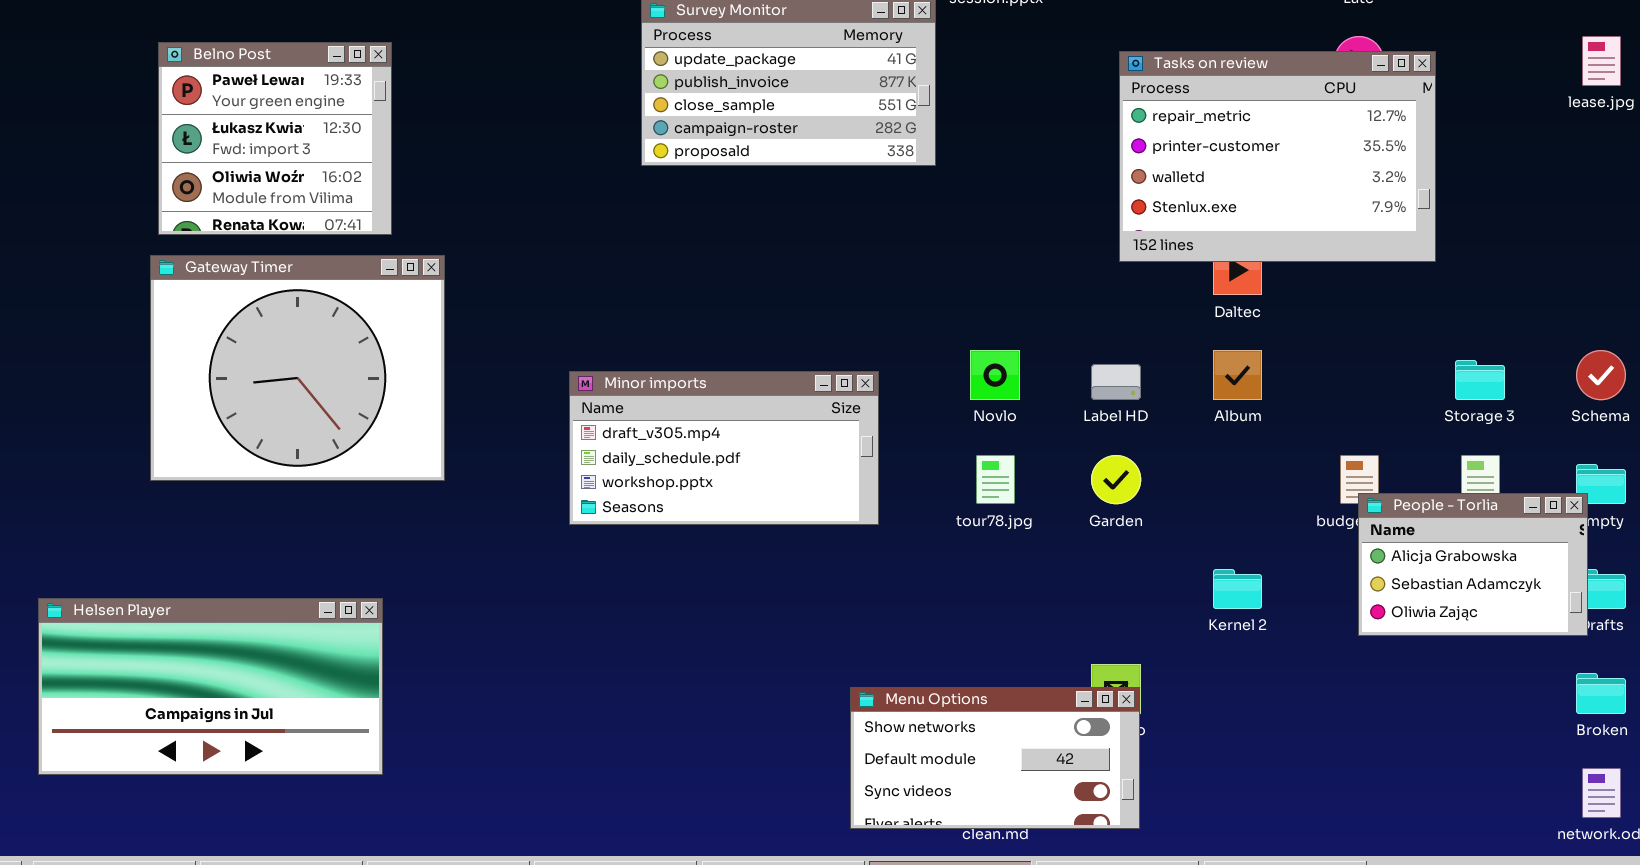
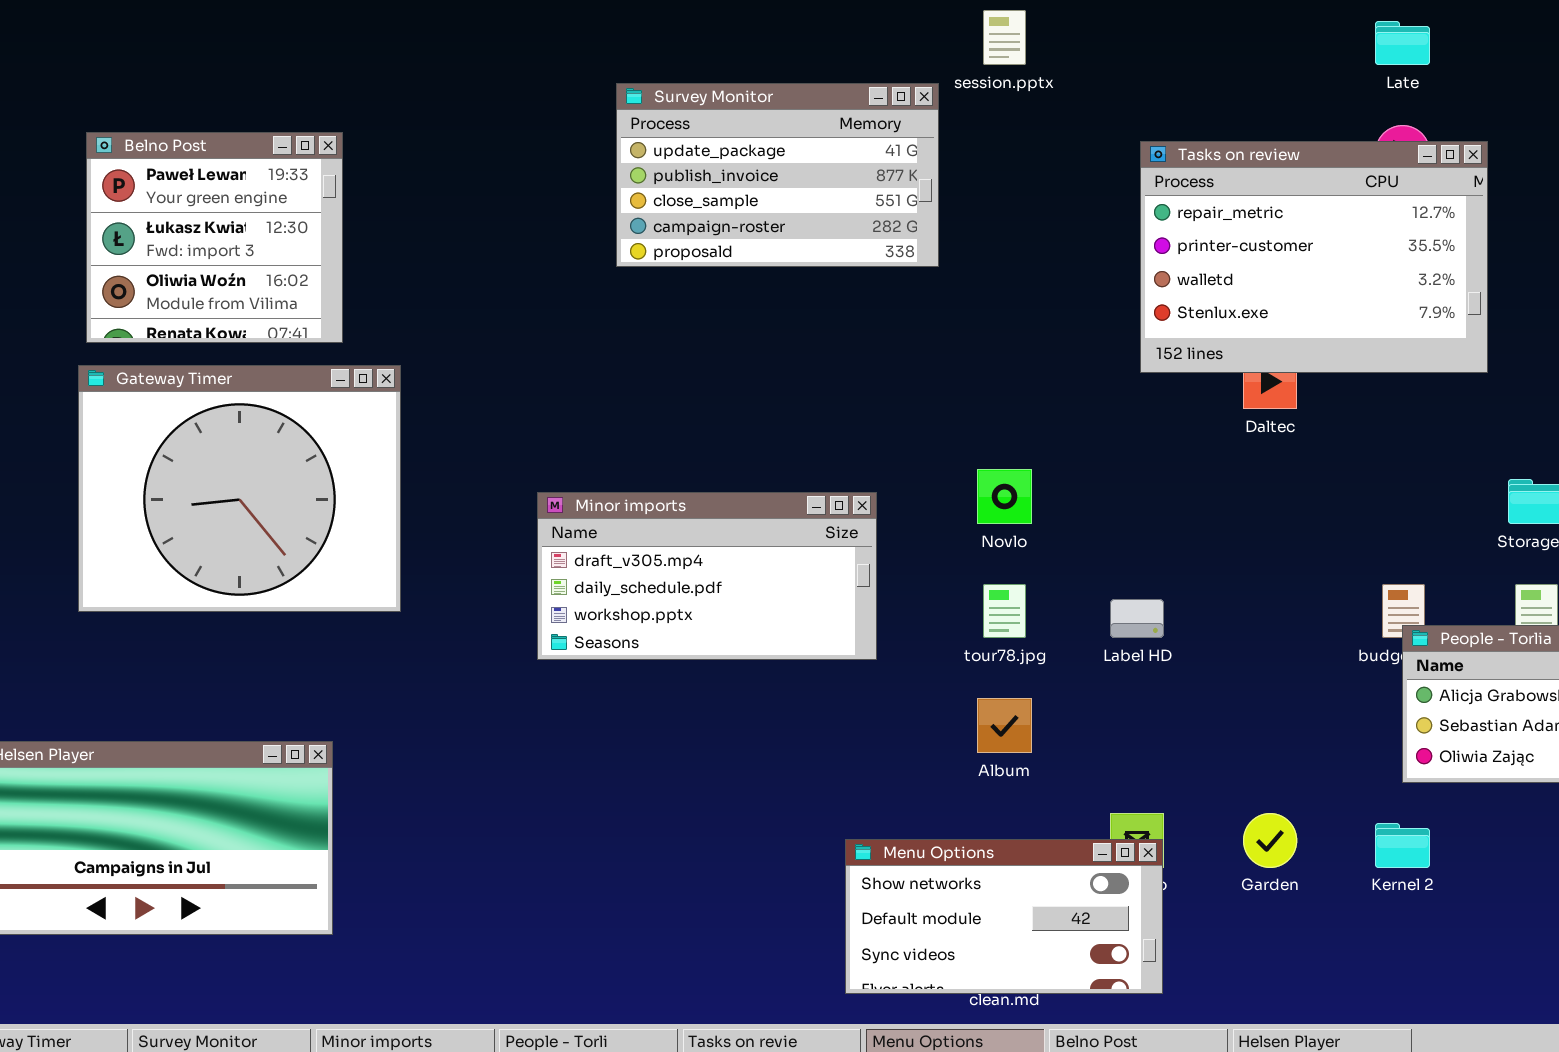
Album: [1213,350,1262,400] -> [977,698,1032,753], moved
Label HD: [1091,364,1141,400] -> [1110,599,1164,638], moved
Garden: [1091,455,1141,504] -> [1243,813,1297,868], moved
Kernel 2: [1213,569,1262,609] -> [1375,823,1430,868], moved

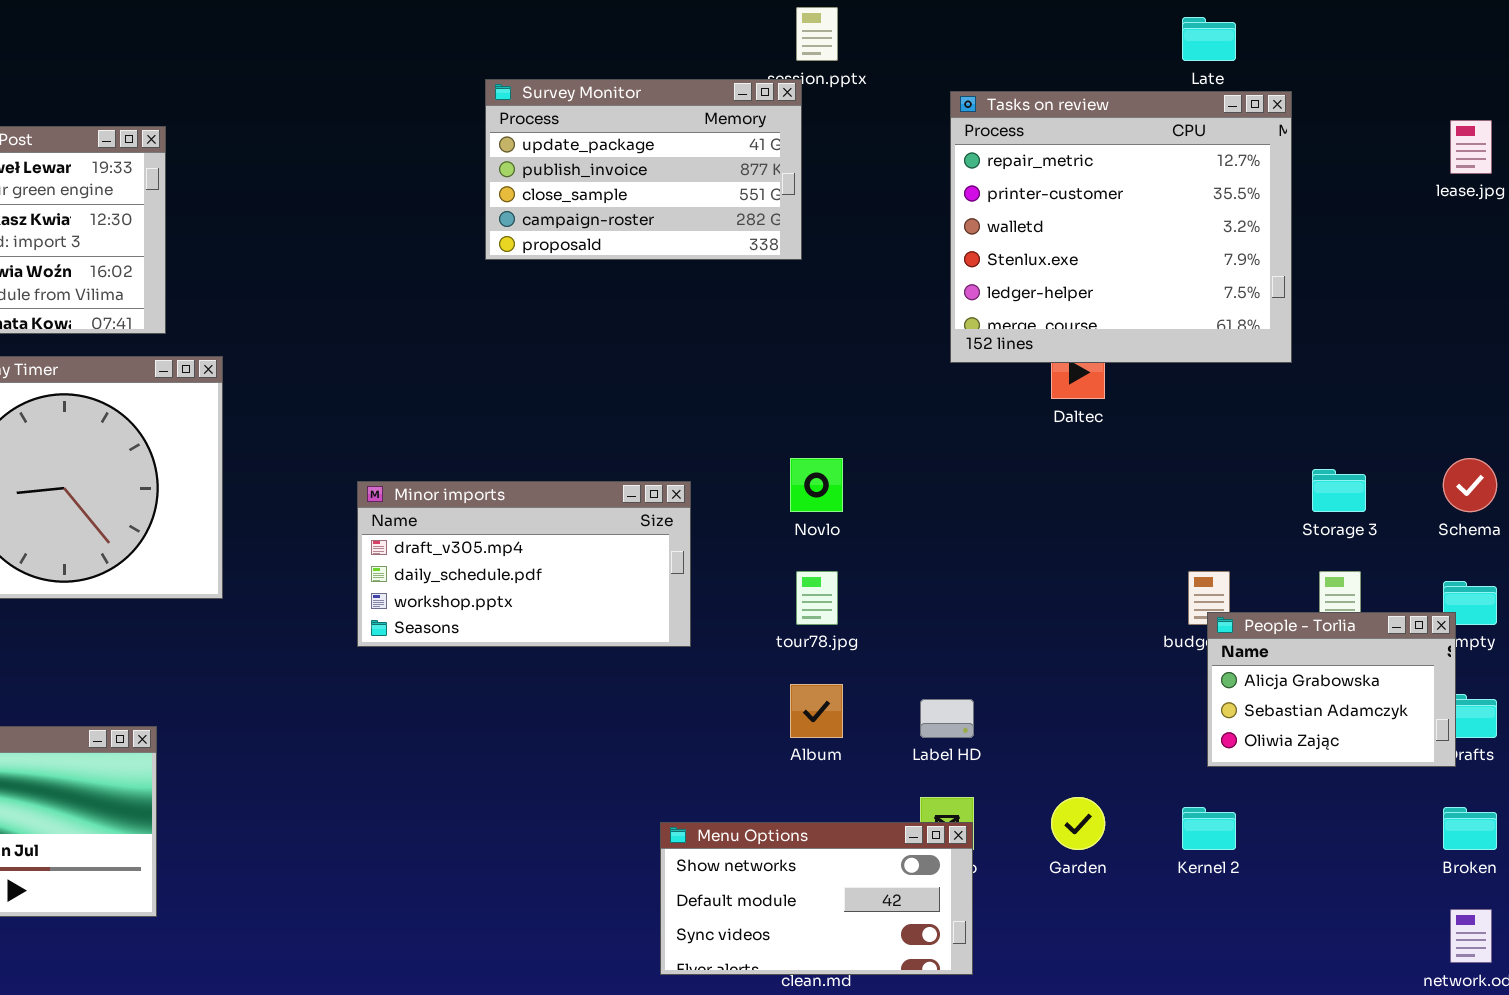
Survey Monitor: [616,83,939,267] -> [485,79,802,260], moved
Tasks on review: [1140,141,1488,373] -> [950,91,1292,363], resized
Label HD: [1110,599,1164,638] -> [920,699,974,738], moved

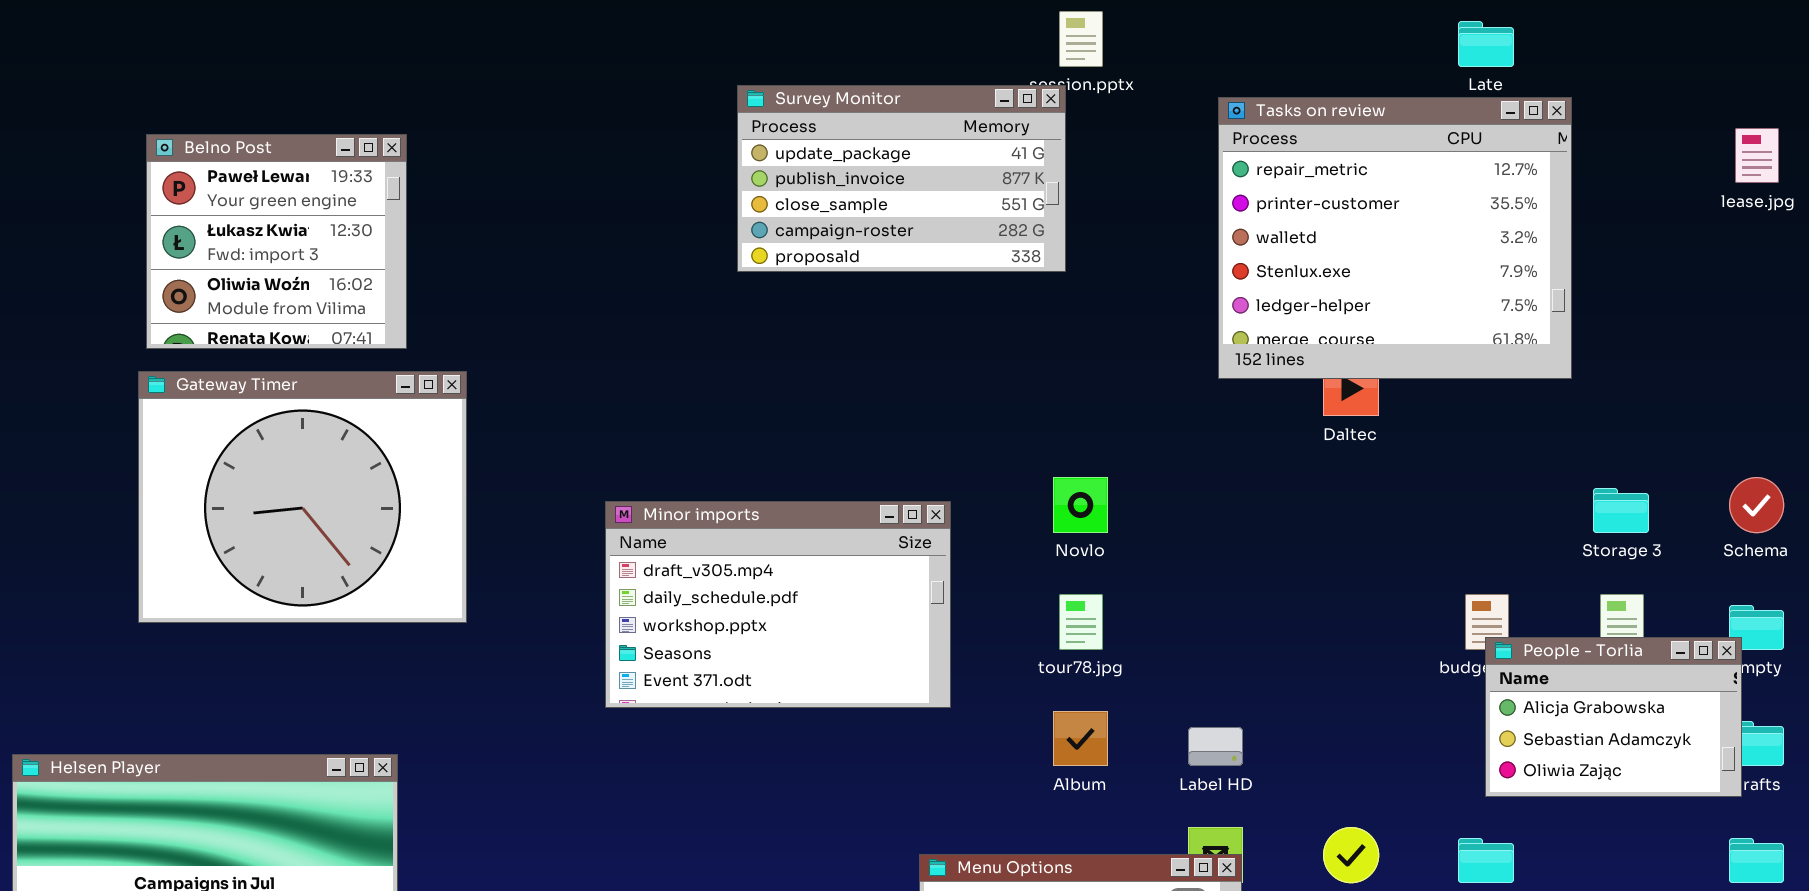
Minor imports: [357,481,691,647] -> [605,501,951,708], resized

